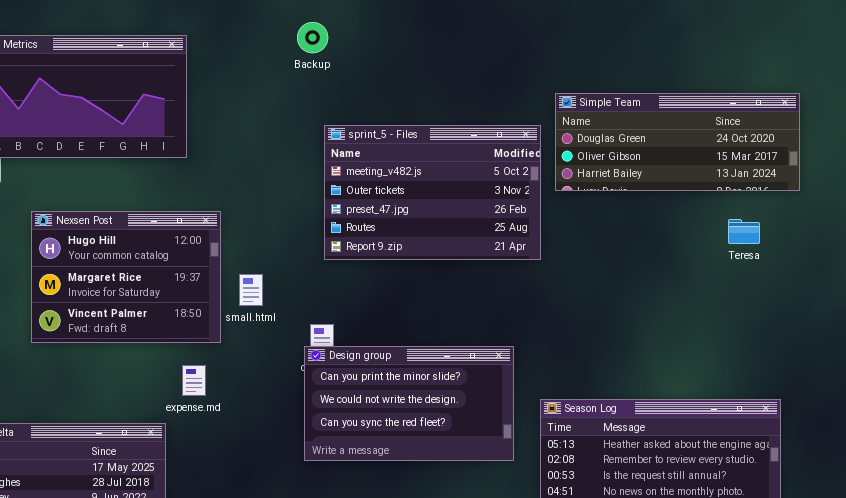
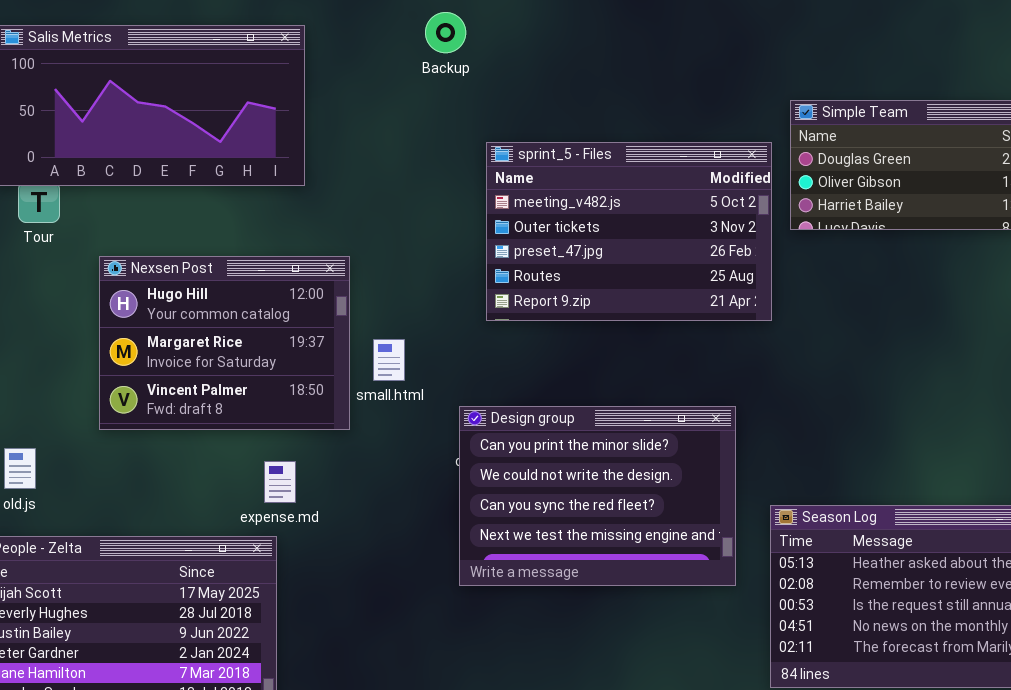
Backup: [297,22,328,53] -> [425,12,466,53], moved
Design group: [304,346,514,461] -> [459,406,736,586], resized
expense.md: [182,365,206,396] -> [264,461,296,503], moved

